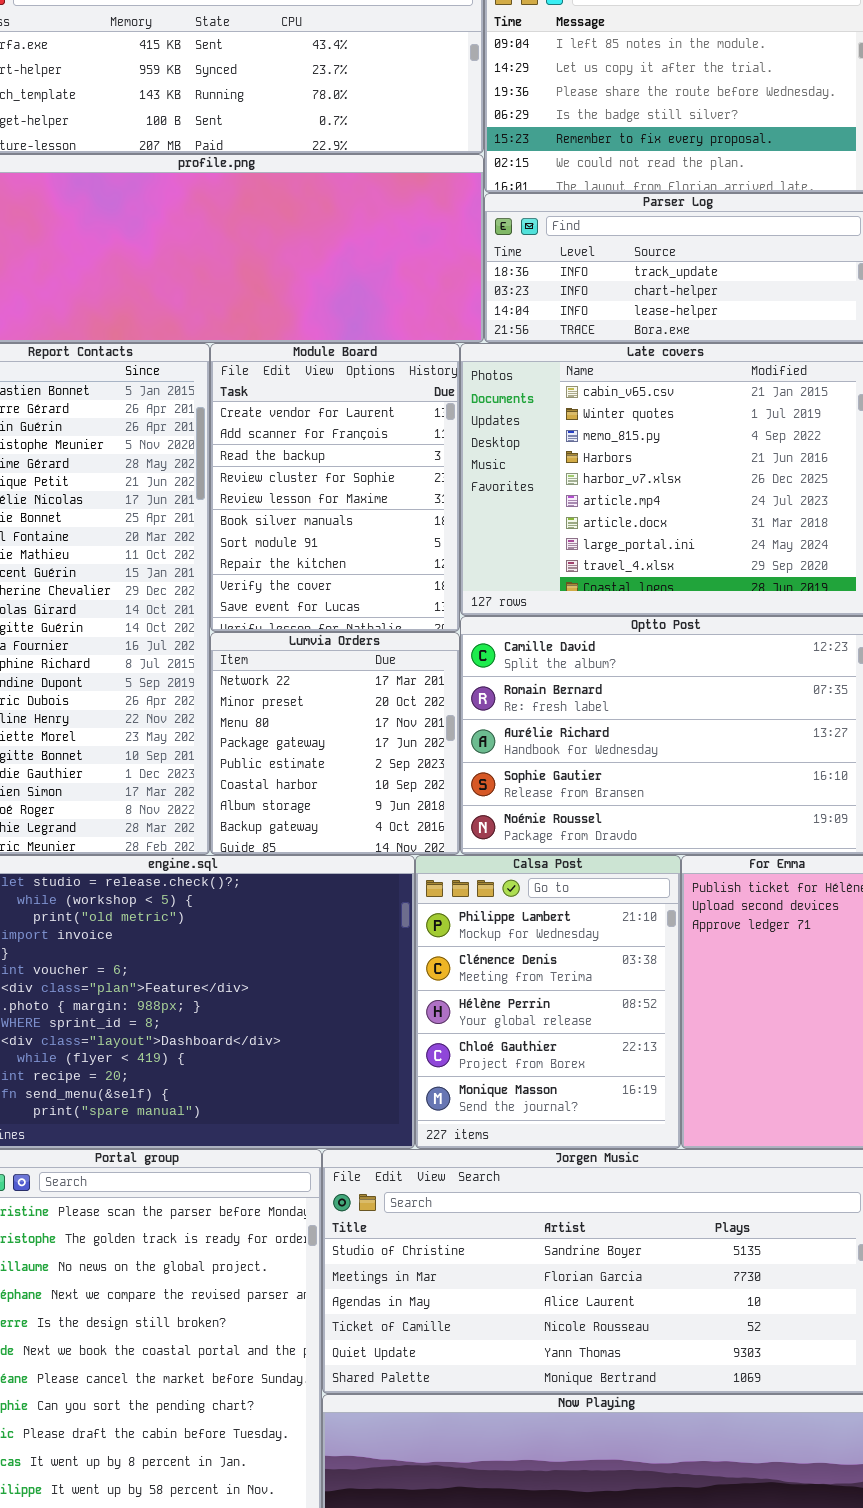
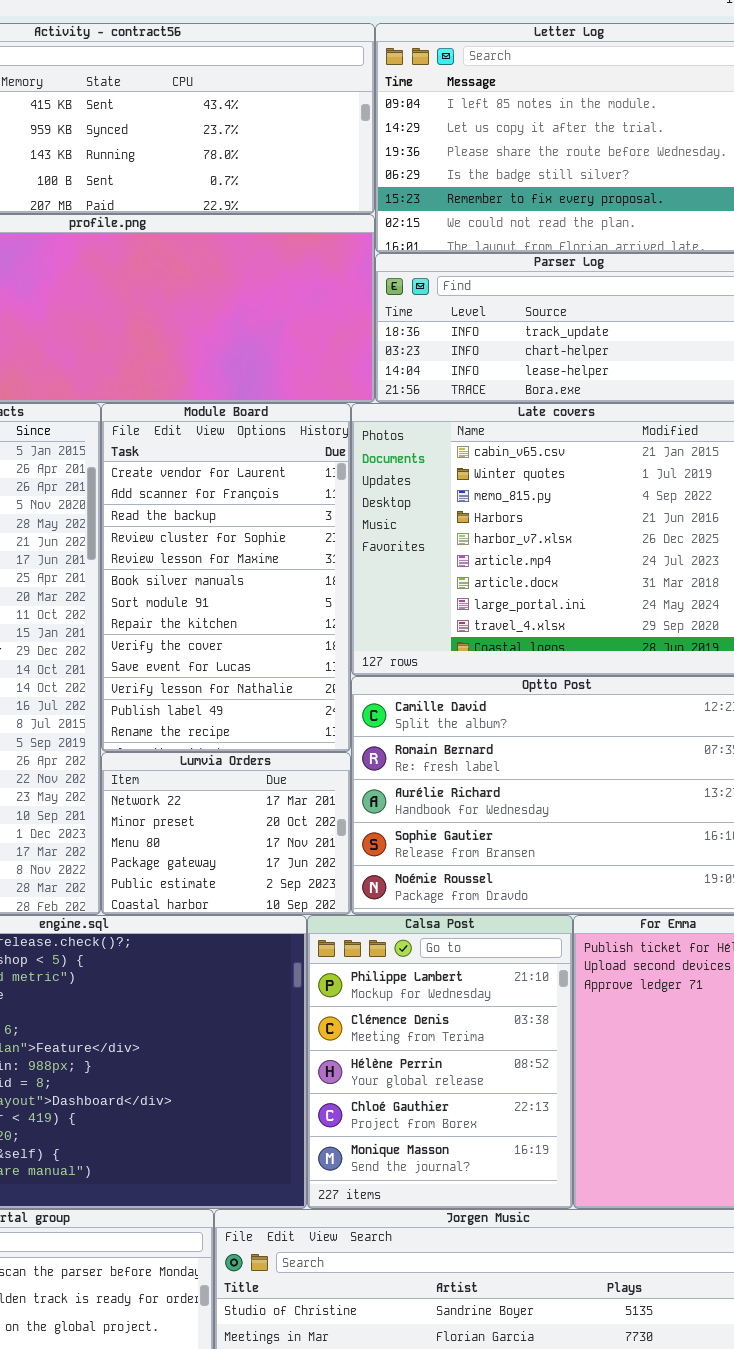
Module Board: [210,343,460,632] -> [101,403,351,752], resized
Lumvia Orders: [210,632,460,855] -> [101,752,351,915], resized

